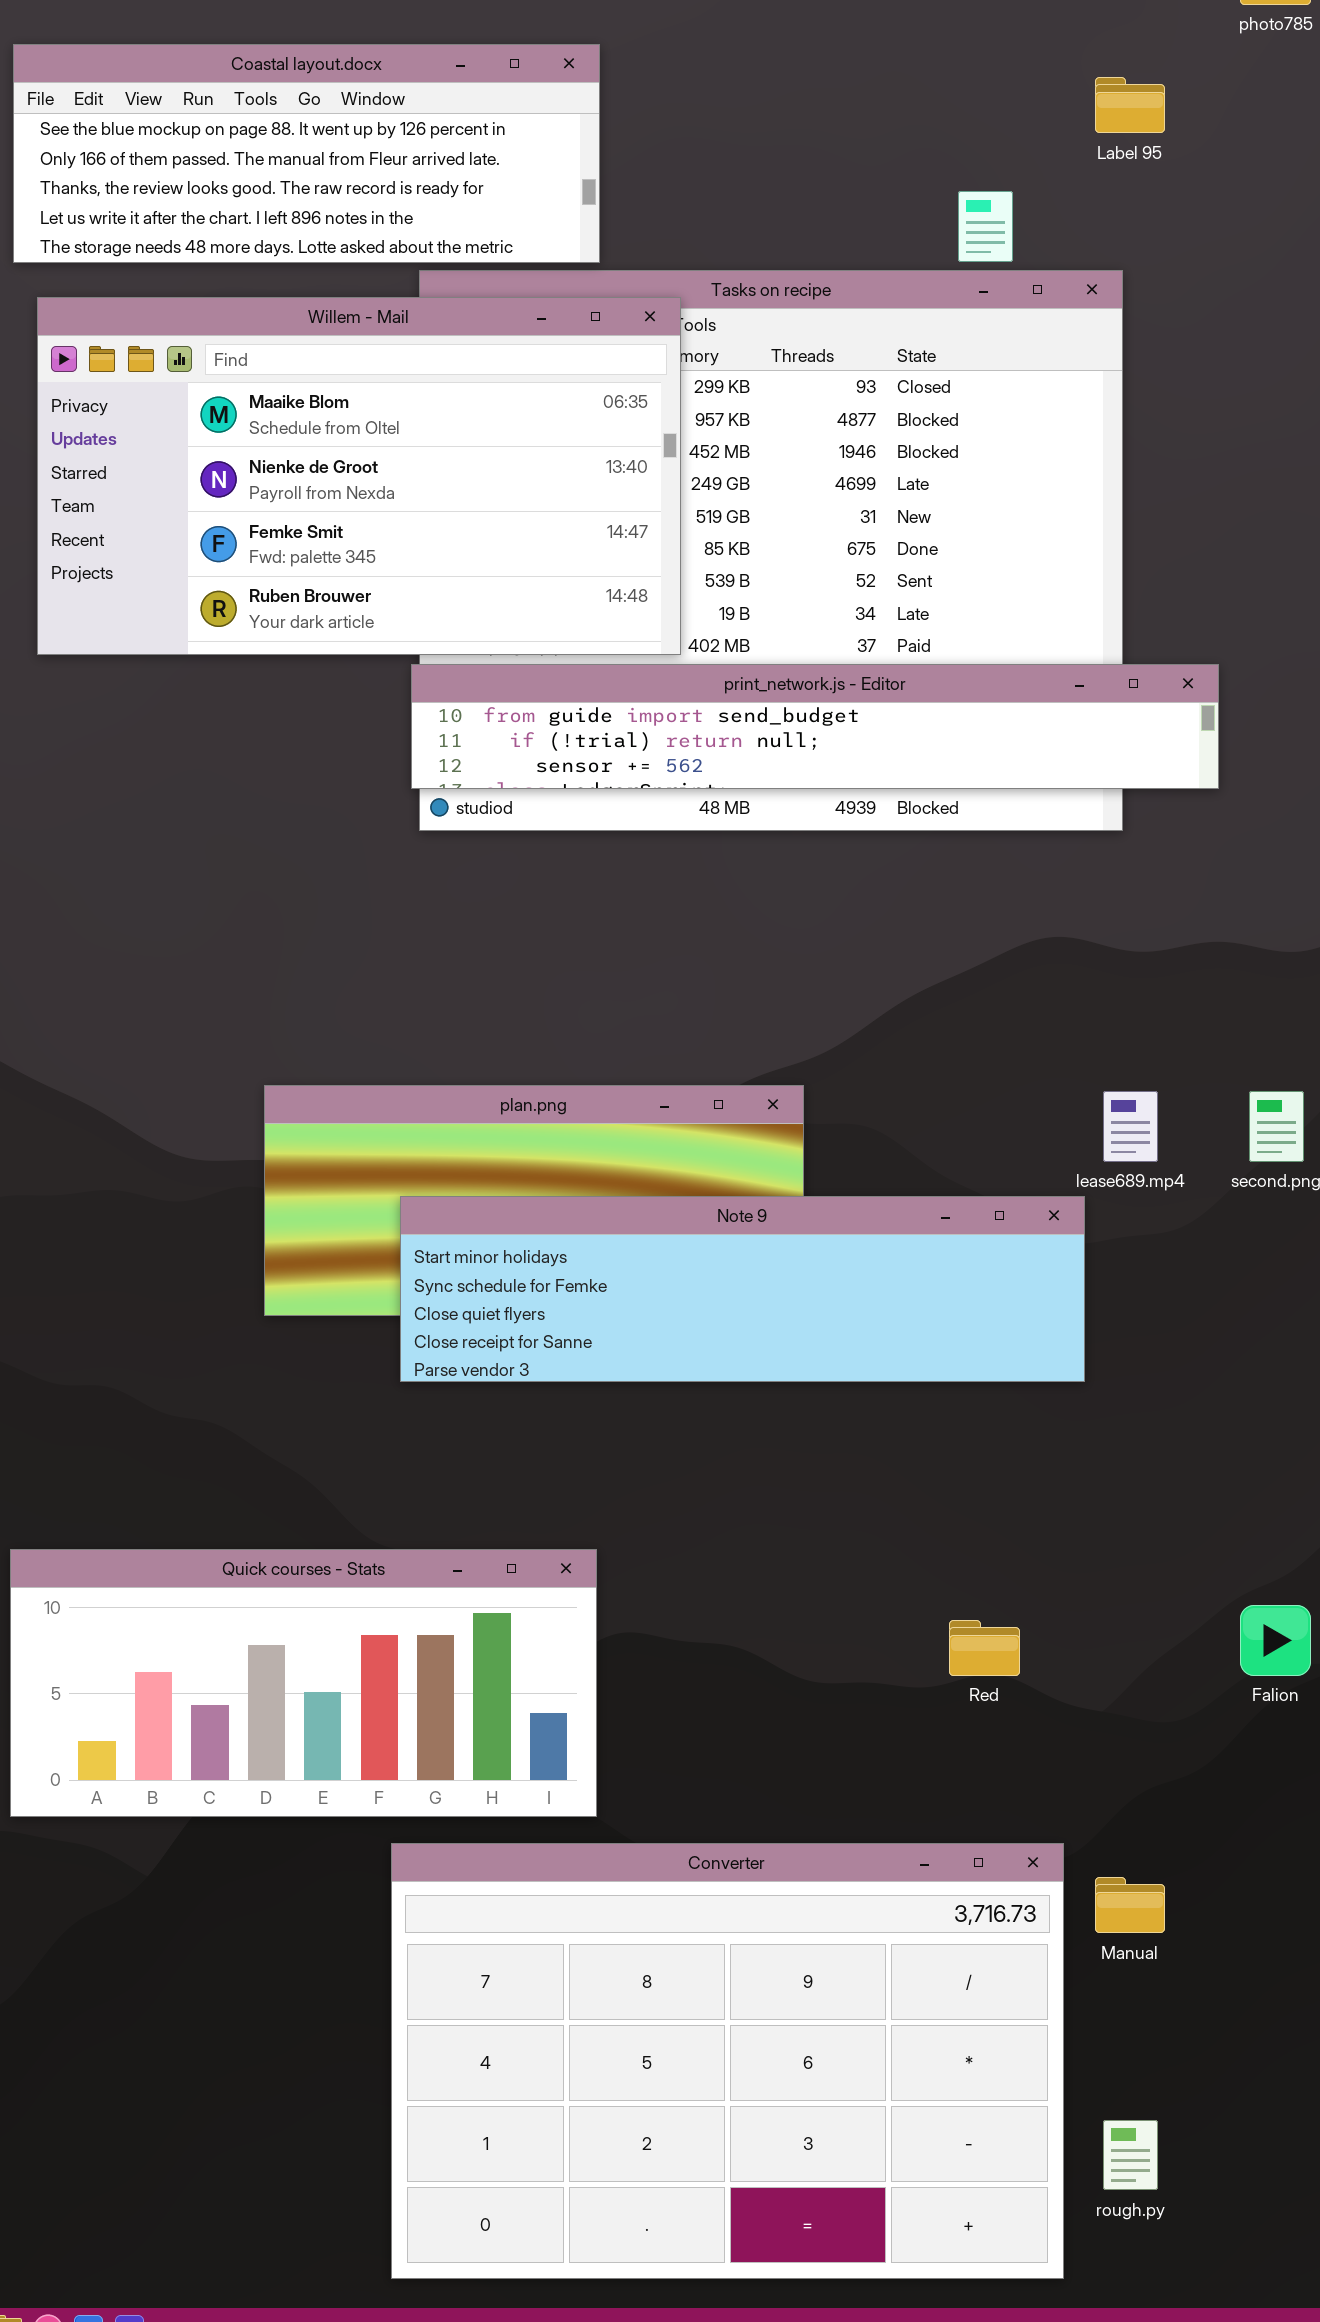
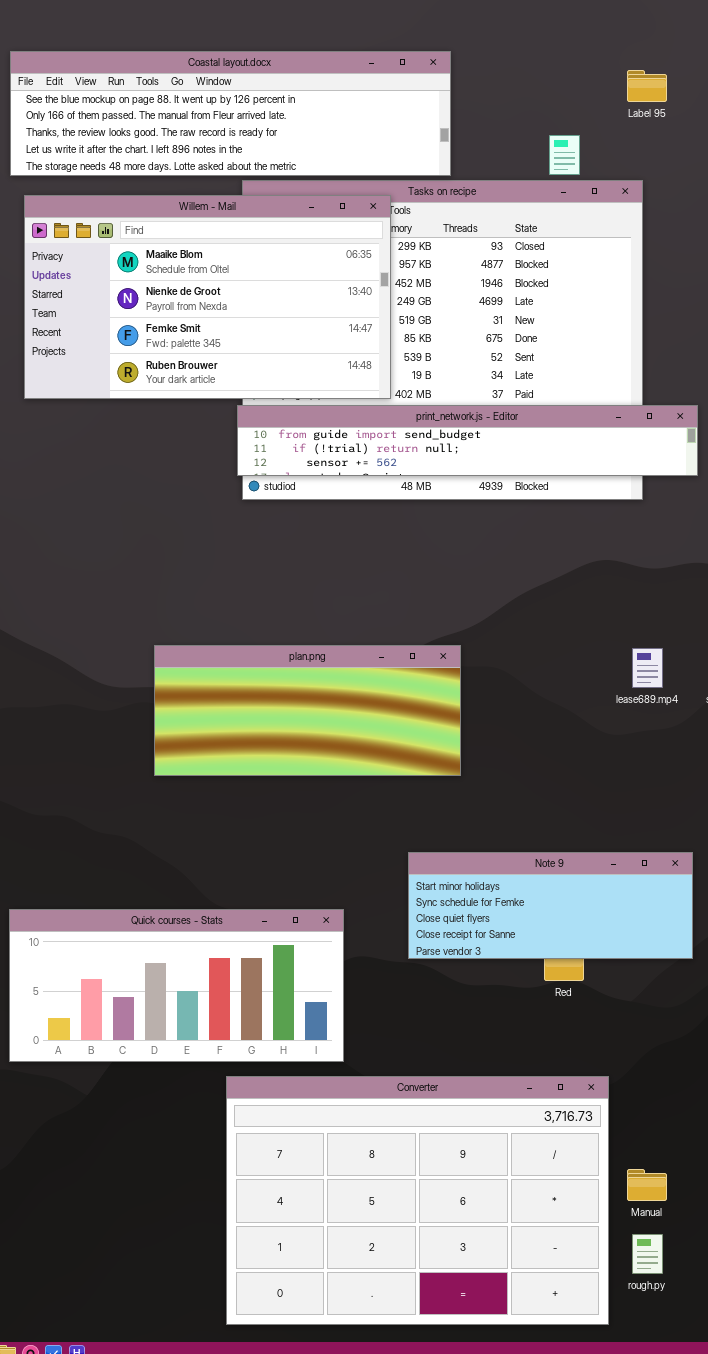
Coastal layout.docx: [13,44,600,263] -> [10,51,451,176], resized
Note 9: [400,1196,1085,1382] -> [408,852,693,959], moved, resized
Manual: [1095,1877,1165,1933] -> [627,1169,667,1201], moved

